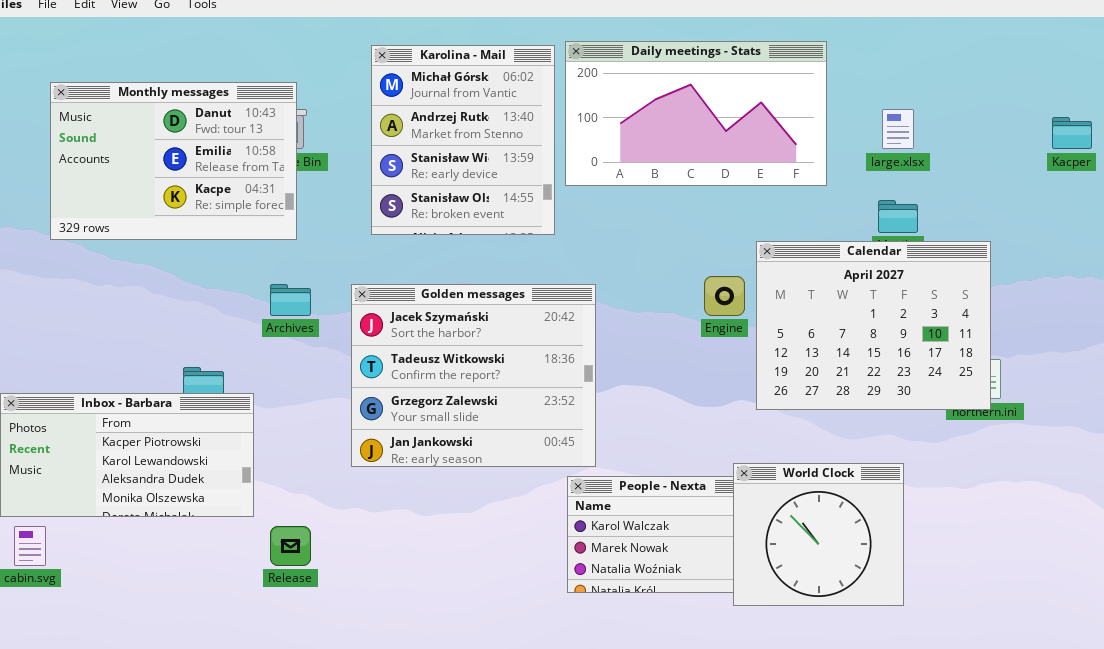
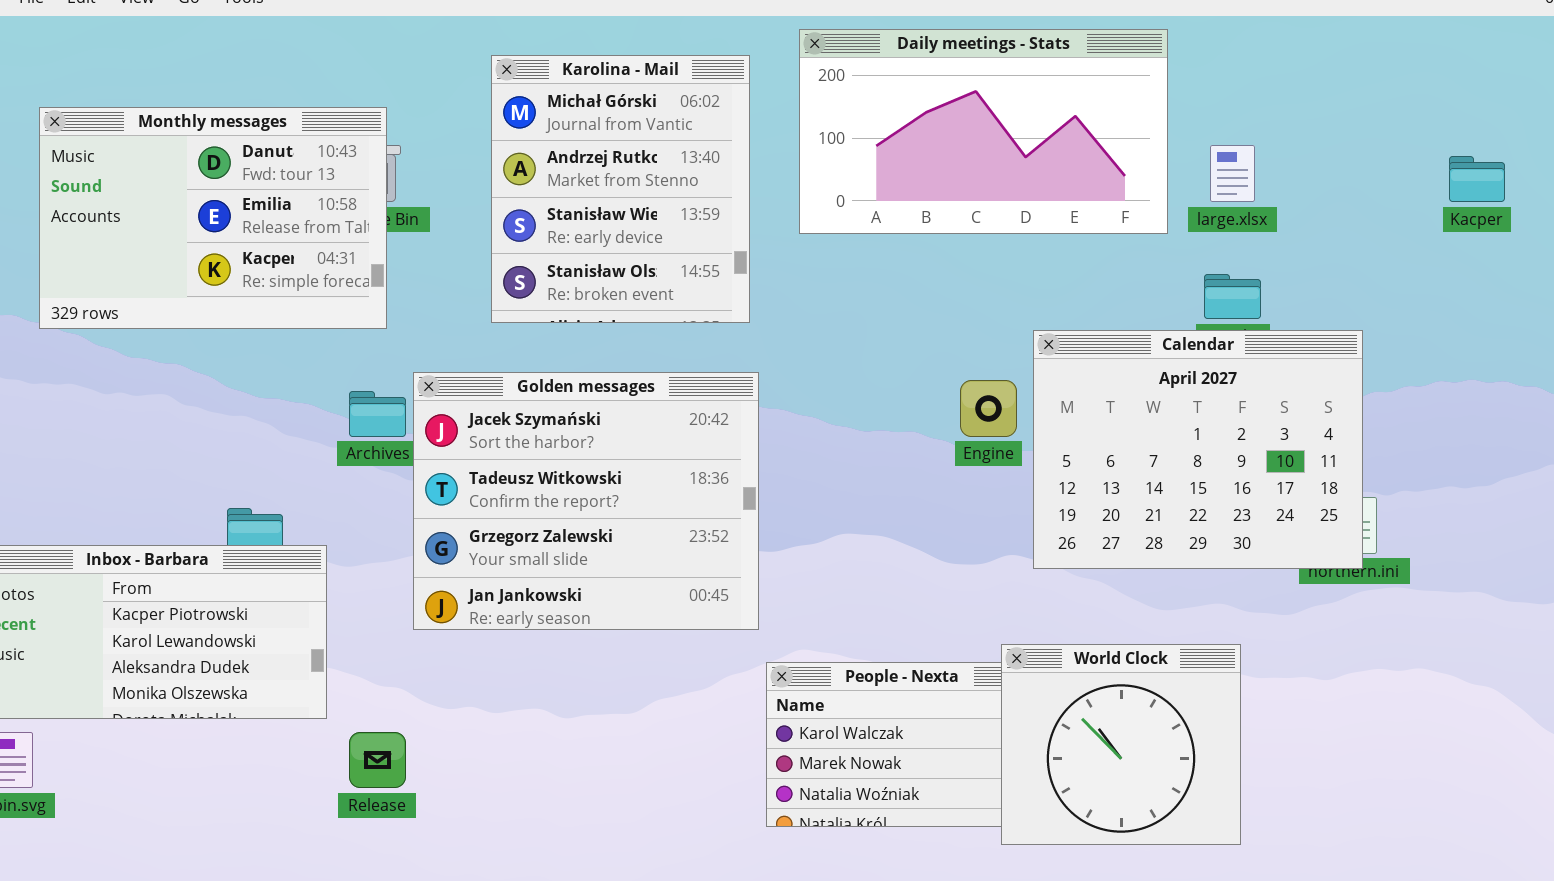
Daily meetings - Stats: [565,41,827,186] -> [799,29,1168,234], moved
Golden messages: [351,284,596,467] -> [413,372,759,630], moved

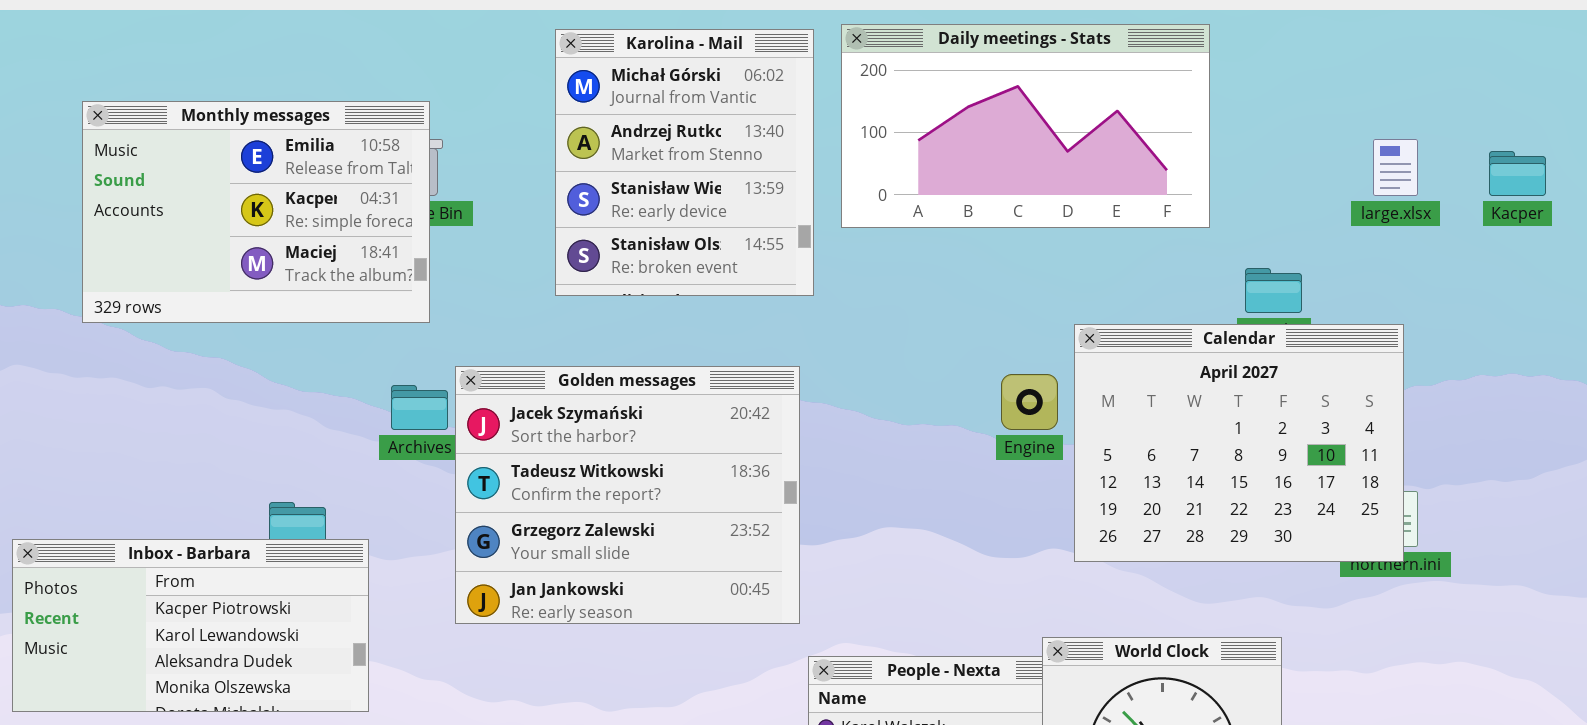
Karolina - Mail: [491,55,750,323] -> [555,29,814,296], moved
Monthly messages: [39,107,387,329] -> [82,101,430,323], scrolled down 1 row
large.xlsx: [1210,145,1255,202] -> [1373,139,1418,196], moved

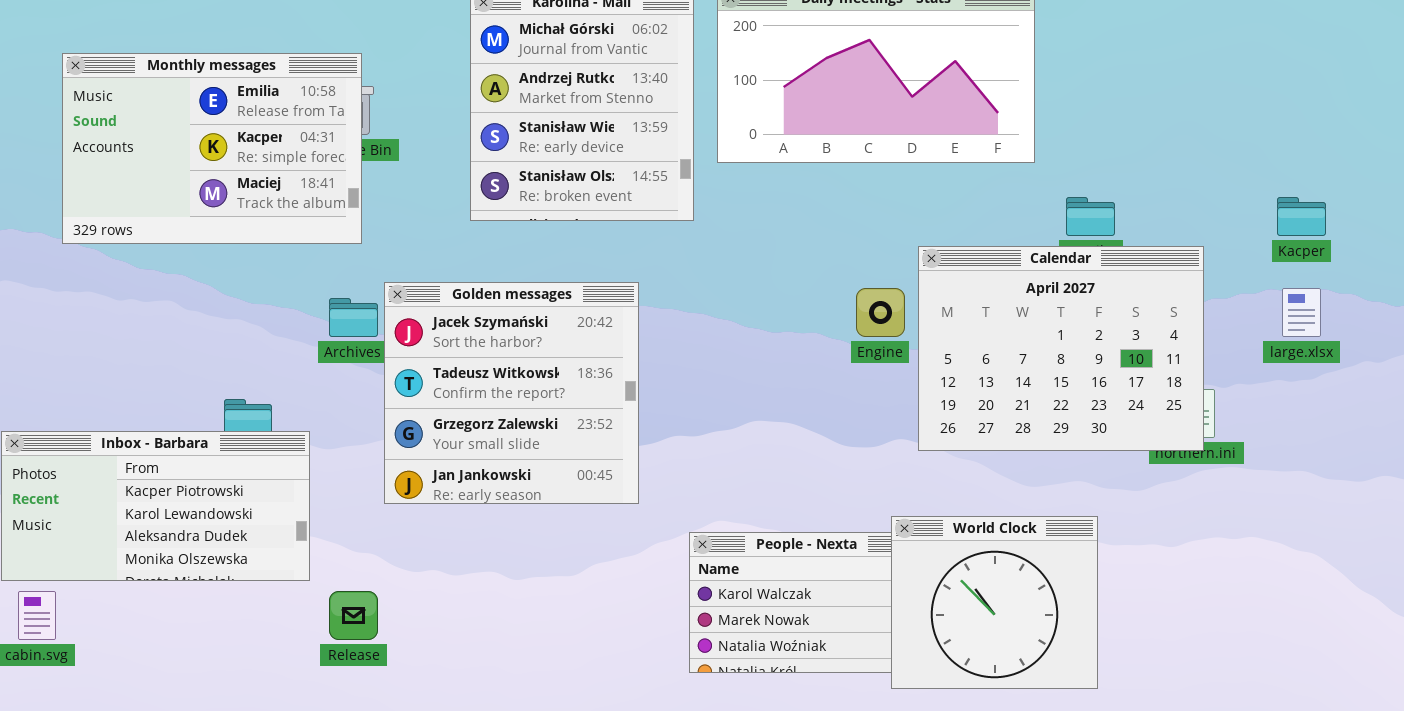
large.xlsx: [1373,139,1418,196] -> [1282,288,1321,337], moved
Kacper: [1489,151,1546,196] -> [1277,197,1326,236], moved
Golden messages: [455,366,800,624] -> [384,282,639,504], resized

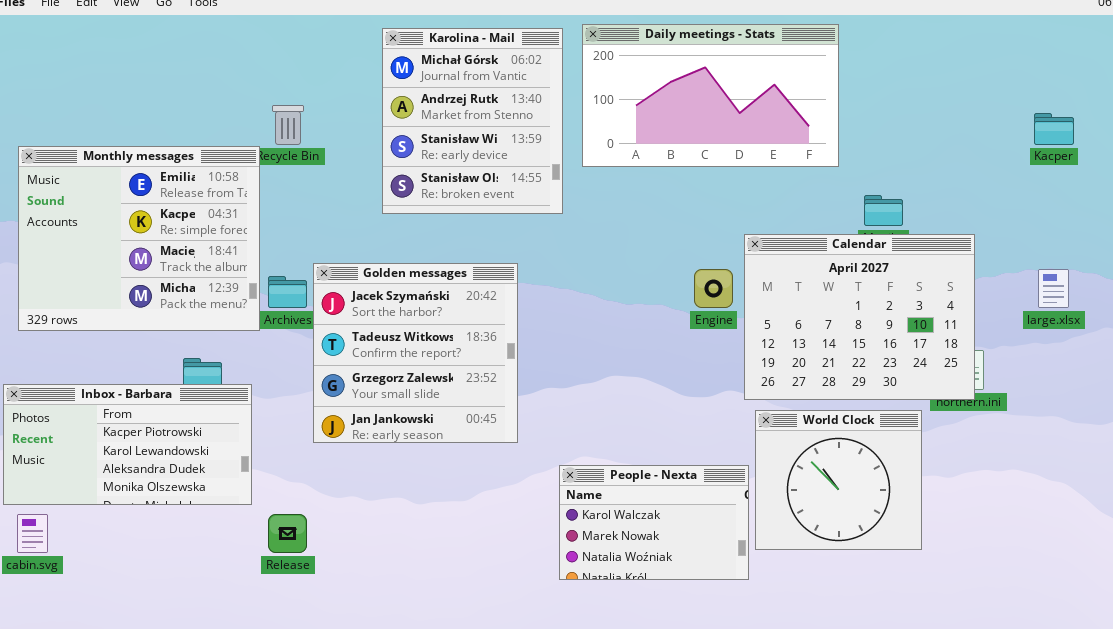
Monthly messages: [62,53,362,244] -> [18,146,260,331], moved, resized
Kacper: [1277,197,1326,236] -> [1034,113,1074,145], moved
World Clock: [891,516,1098,689] -> [755,410,922,550], moved

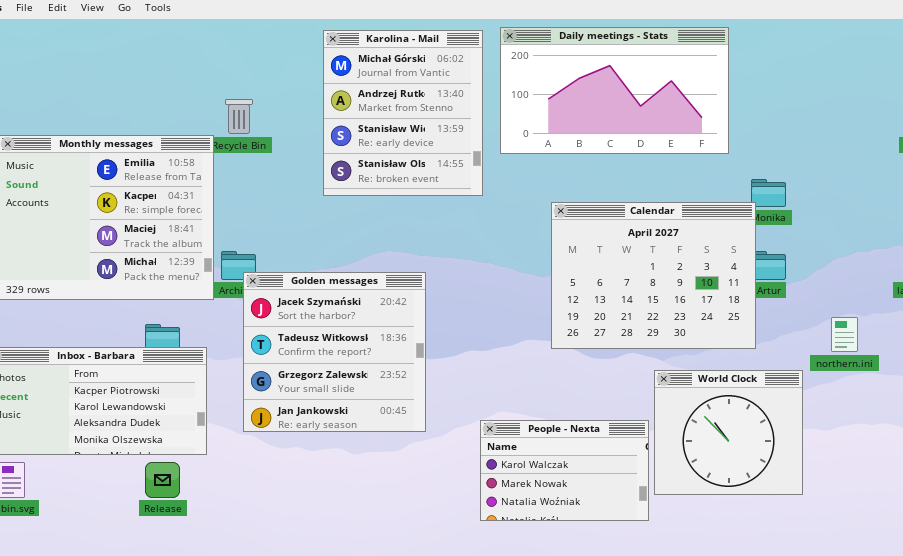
Calendar: [744,234,975,400] -> [551,202,756,349], moved
Golden messages: [313,263,518,443] -> [243,272,426,432], moved
Release: [268,514,307,553] -> [145,462,180,498], moved

